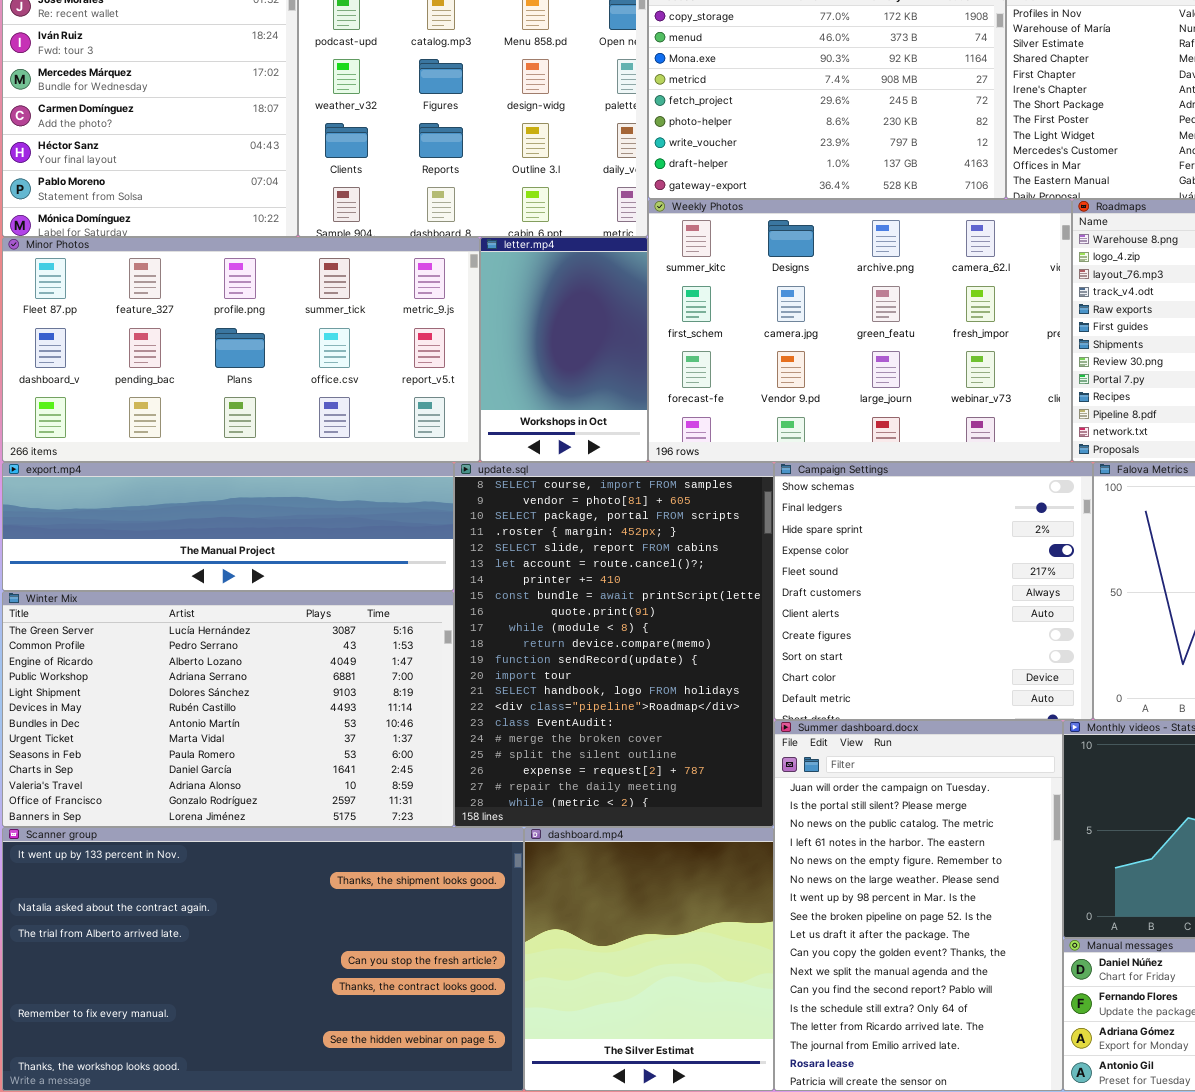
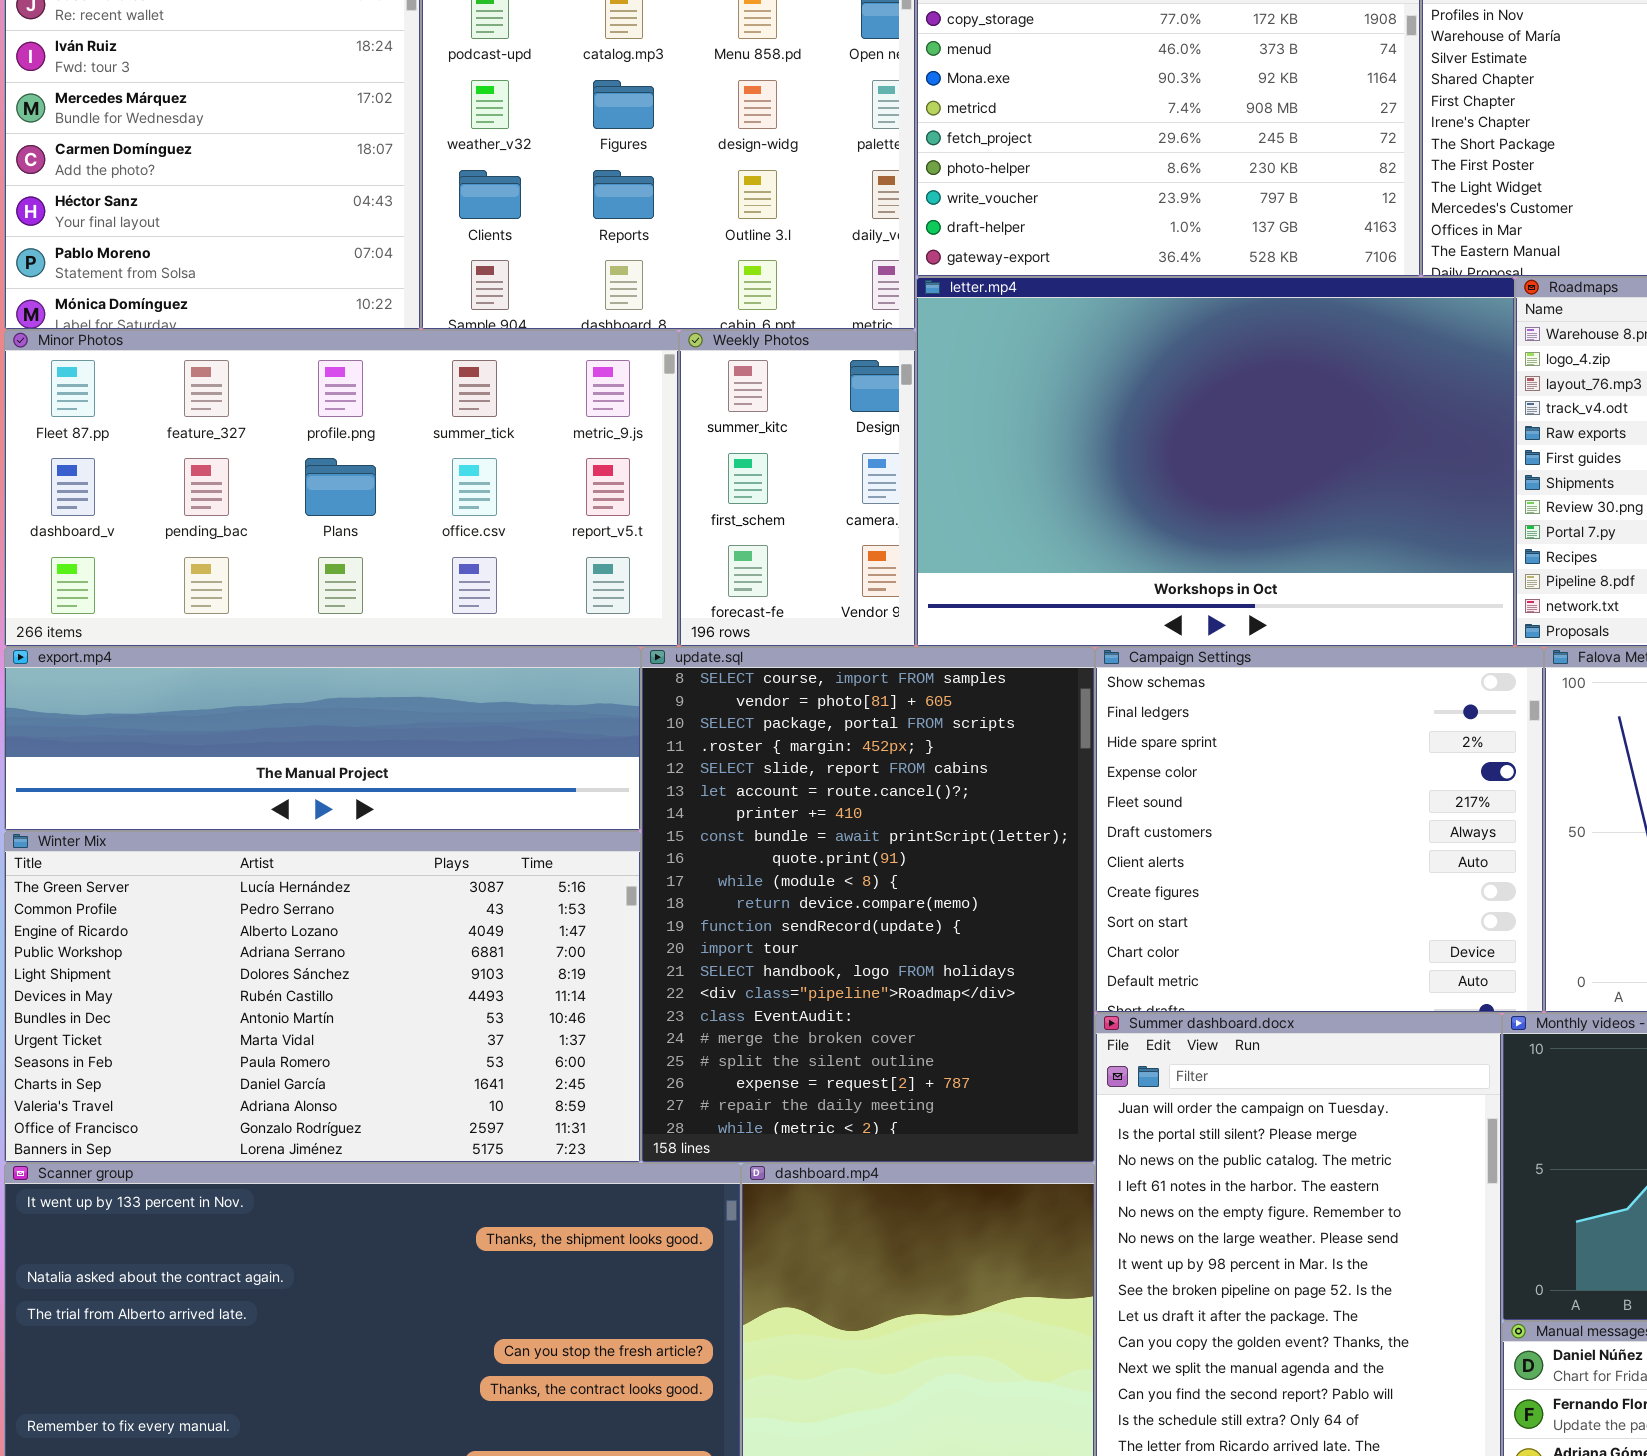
Weekly Photos: [648,199,1072,462] -> [679,330,916,647], moved, resized
letter.mp4: [480,237,648,462] -> [916,277,1515,647], moved, resized

